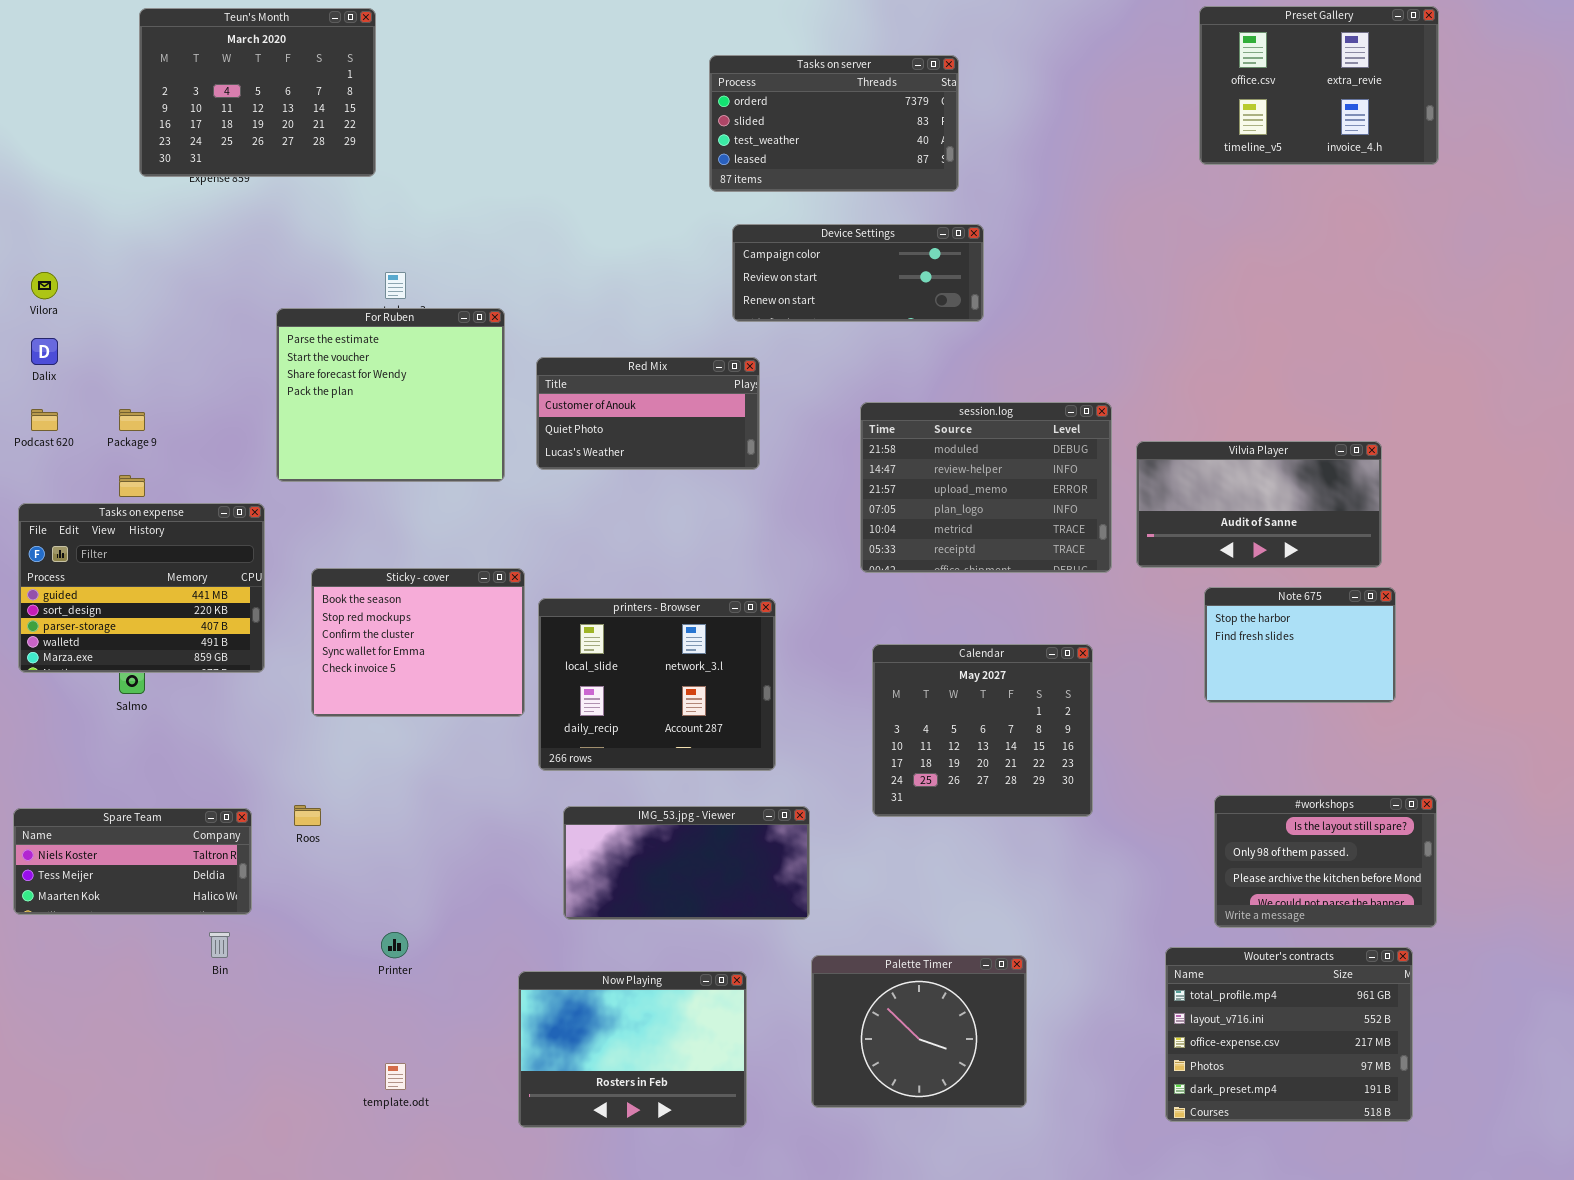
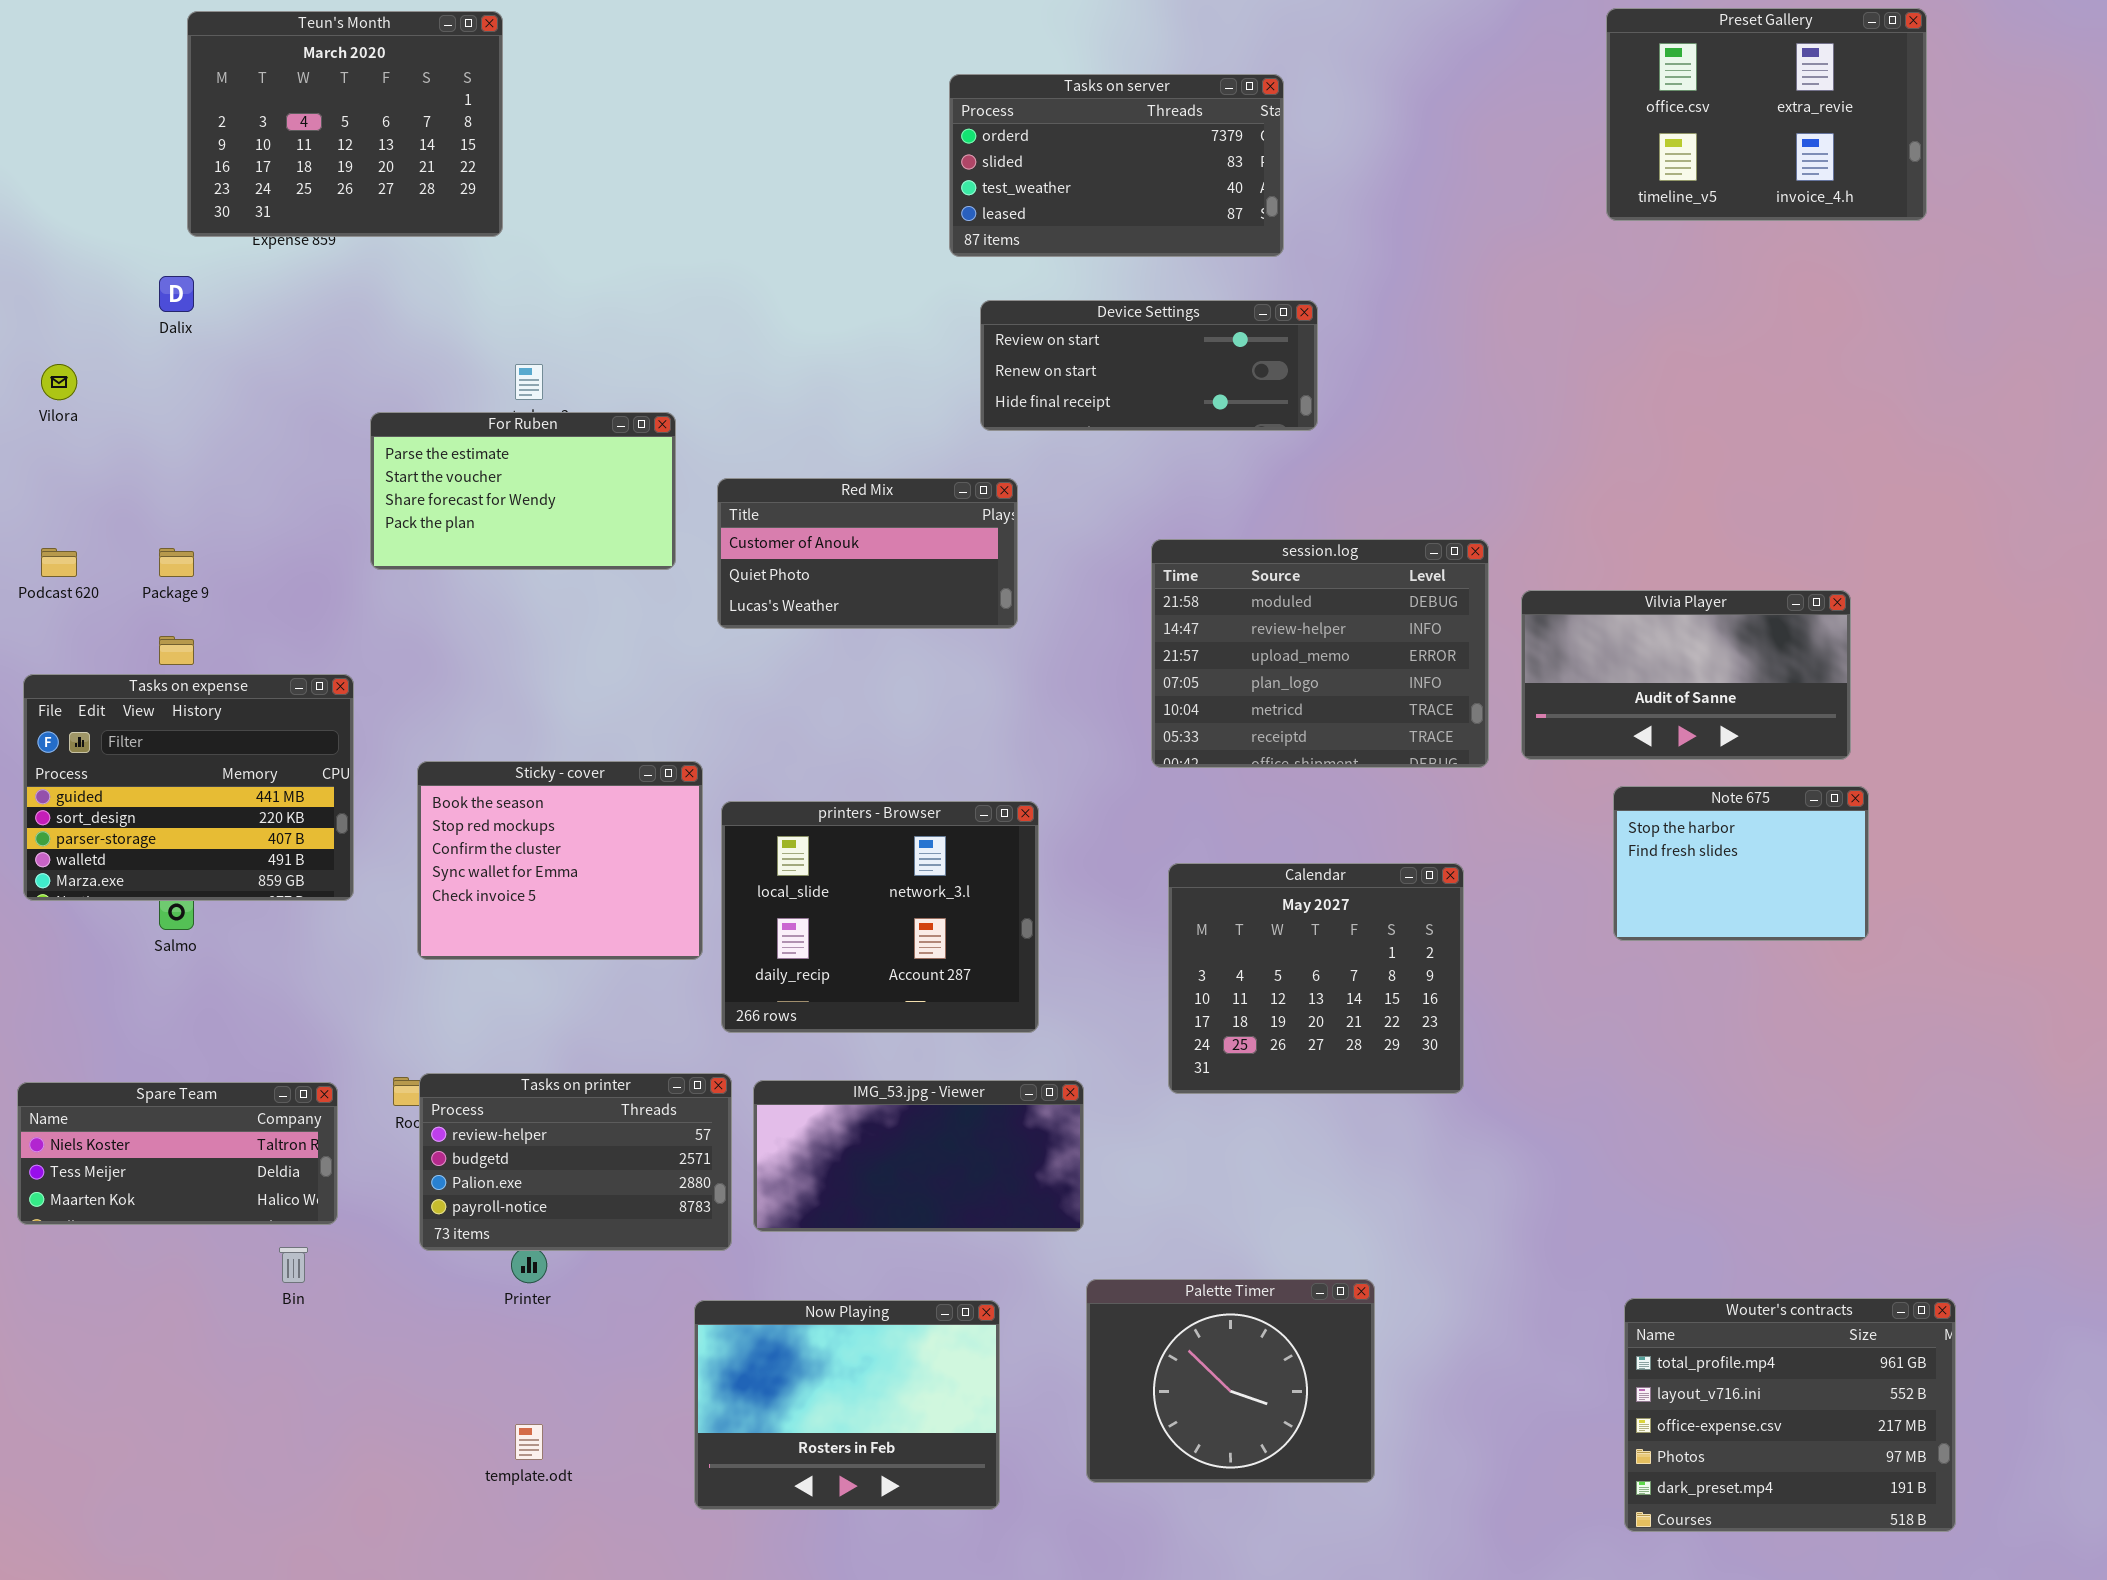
Device Settings: [732,224,984,322] -> [980,300,1318,431], scrolled down 1 row
For Ruben: [276,308,505,482] -> [370,412,676,570], resized
Dalix: [31,338,58,365] -> [159,276,194,312], moved
#workshops: [1214,795,1437,928] -> none, closed
Tasks on printer: none -> [419,1073,732,1251], opened
Wouter's contracts: [1165,947,1413,1122] -> [1624,1298,1956,1532], moved

